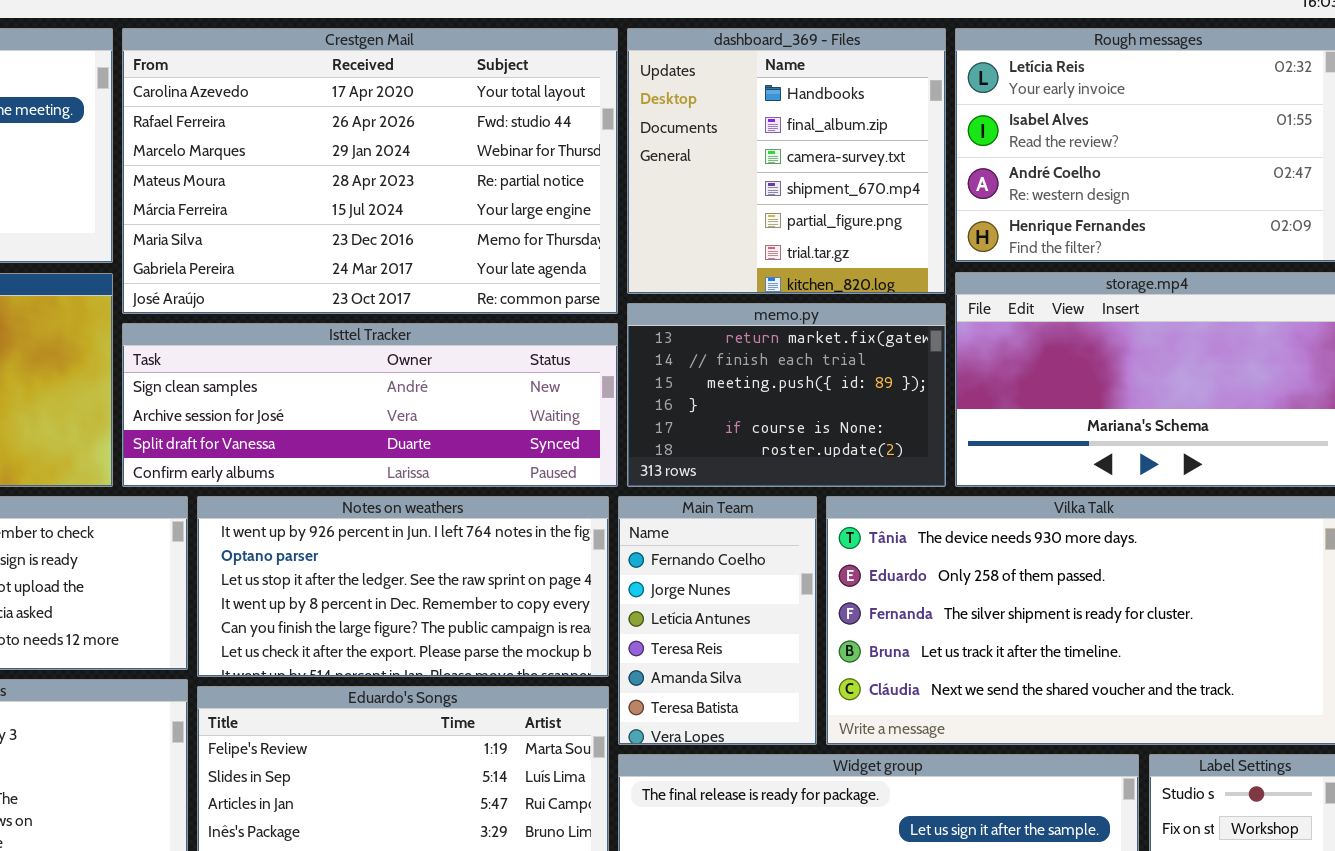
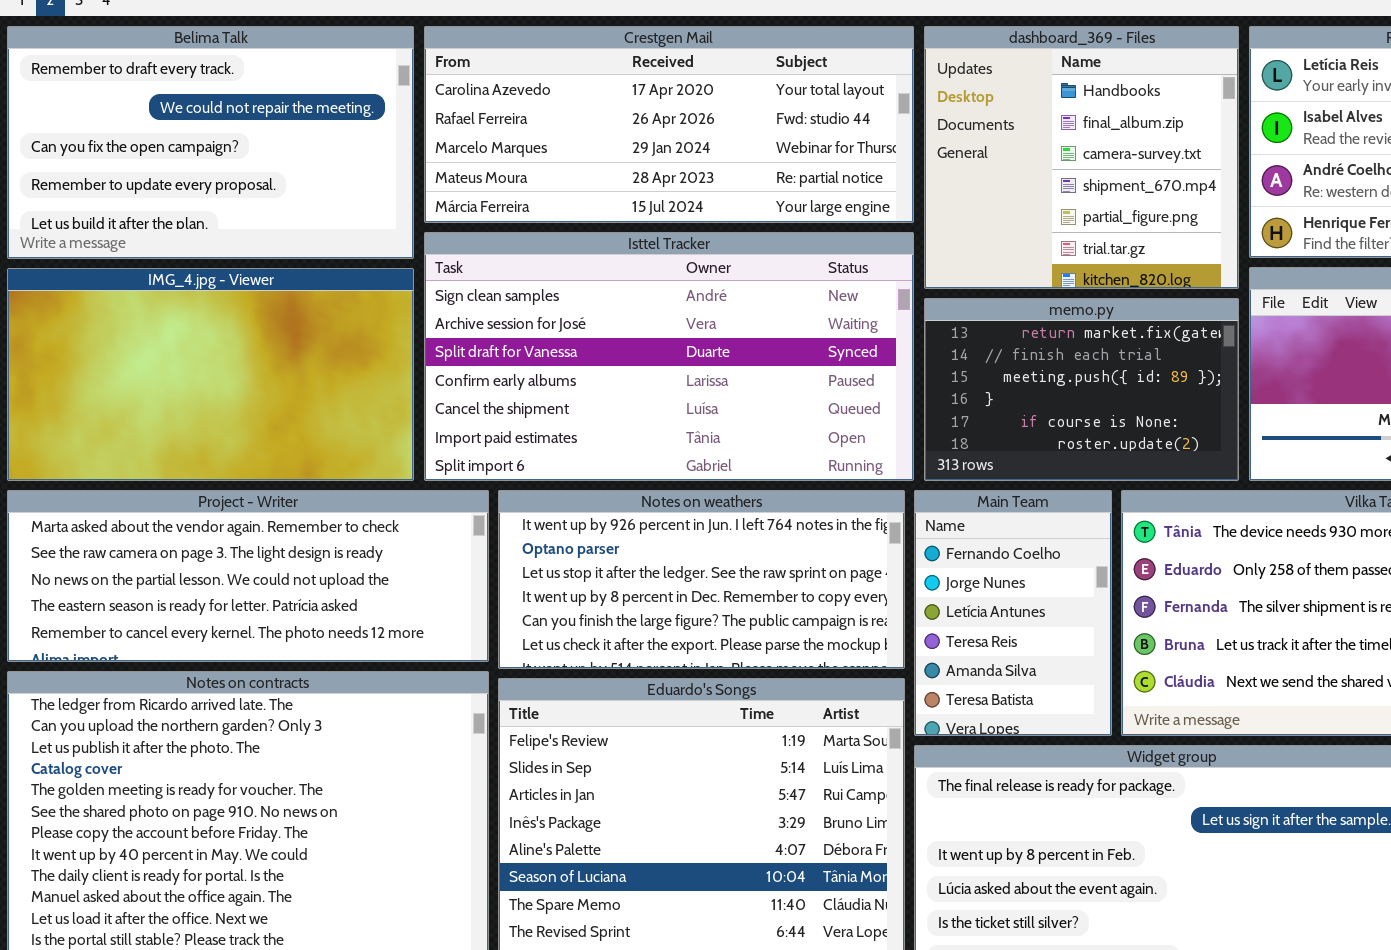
Crestgen Mail: [122,28,618,314] -> [424,26,914,223], resized
Isttel Tracker: [122,323,618,487] -> [424,232,914,481], resized

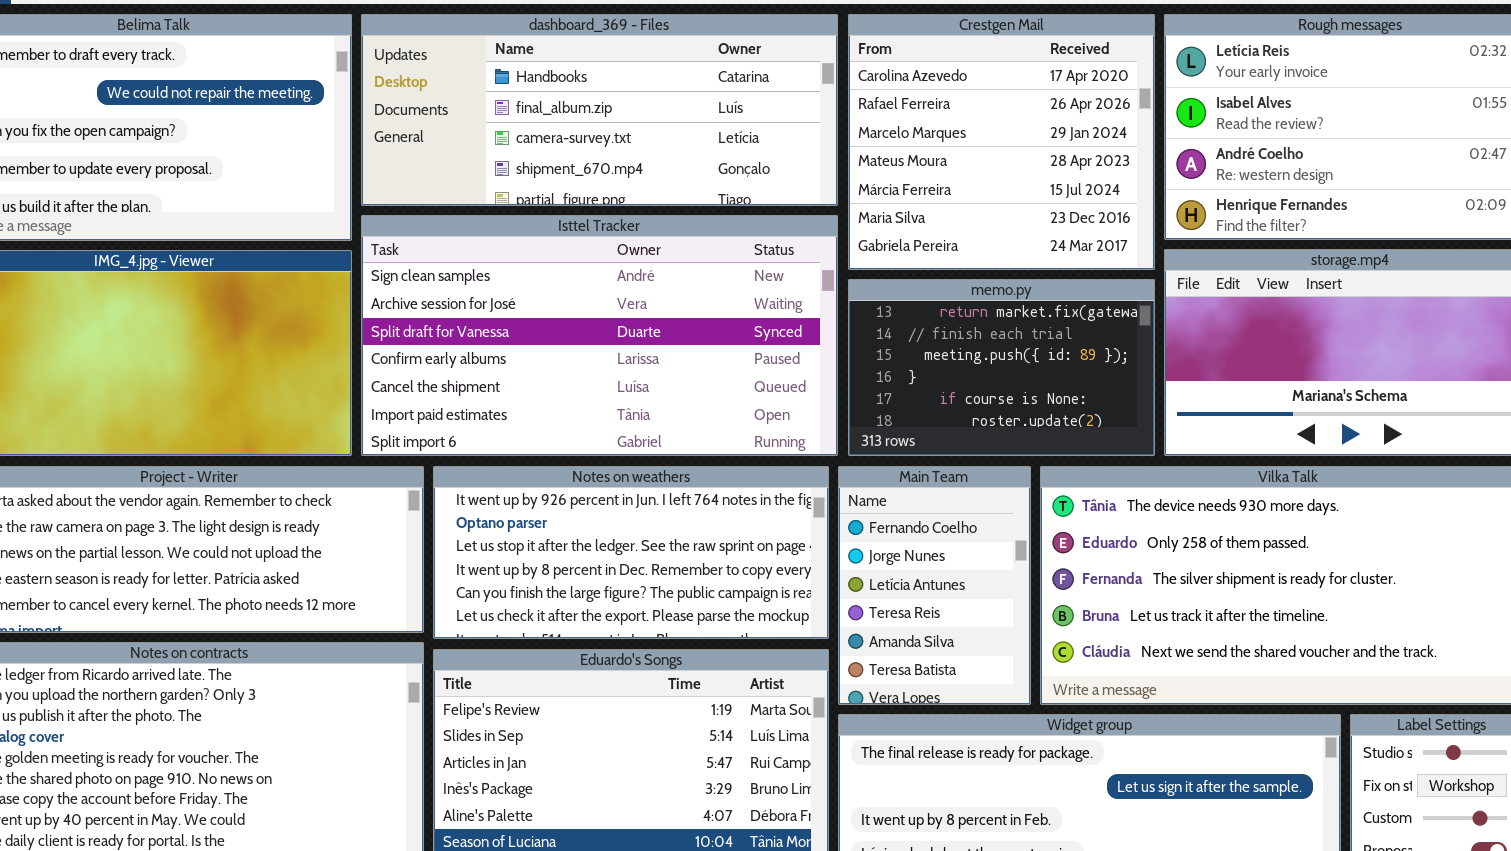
Crestgen Mail: [424,26,914,223] -> [848,14,1155,270], moved, resized
dashboard_369 - Files: [924,26,1239,289] -> [361,14,838,206], moved, resized

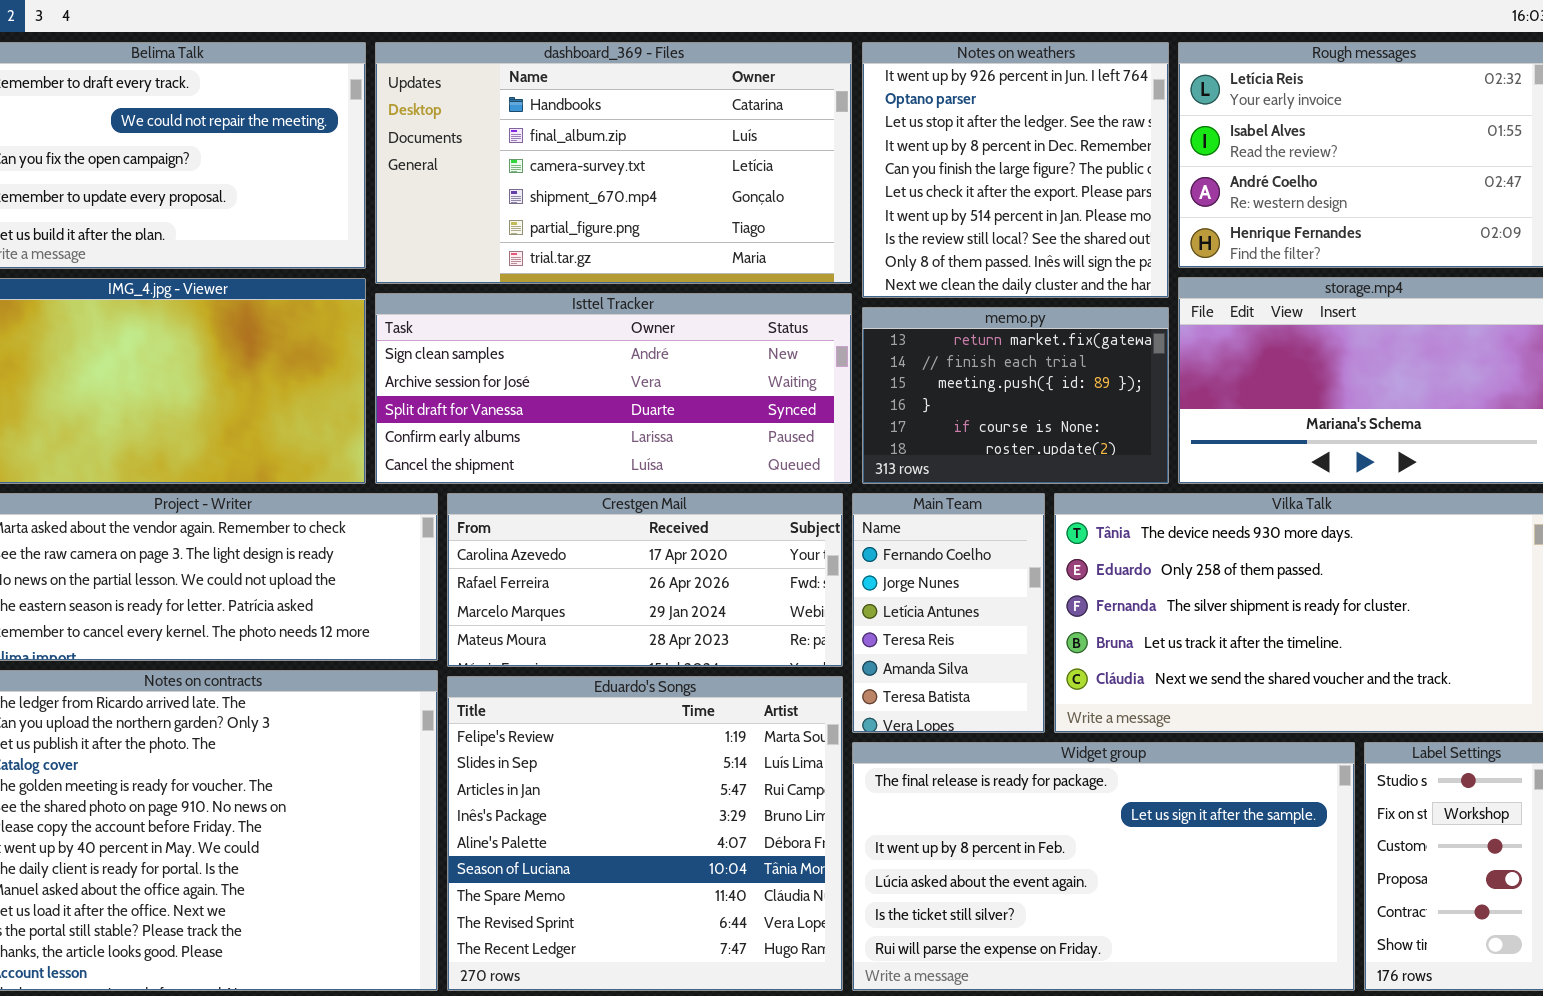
dashboard_369 - Files: [361,14,838,206] -> [375,42,852,284], resized
Crestgen Mail: [848,14,1155,270] -> [447,493,843,667], moved, resized
Isttel Tracker: [361,215,838,456] -> [375,293,852,484], resized
Notes on weathers: [433,466,829,639] -> [862,42,1169,298], moved, resized

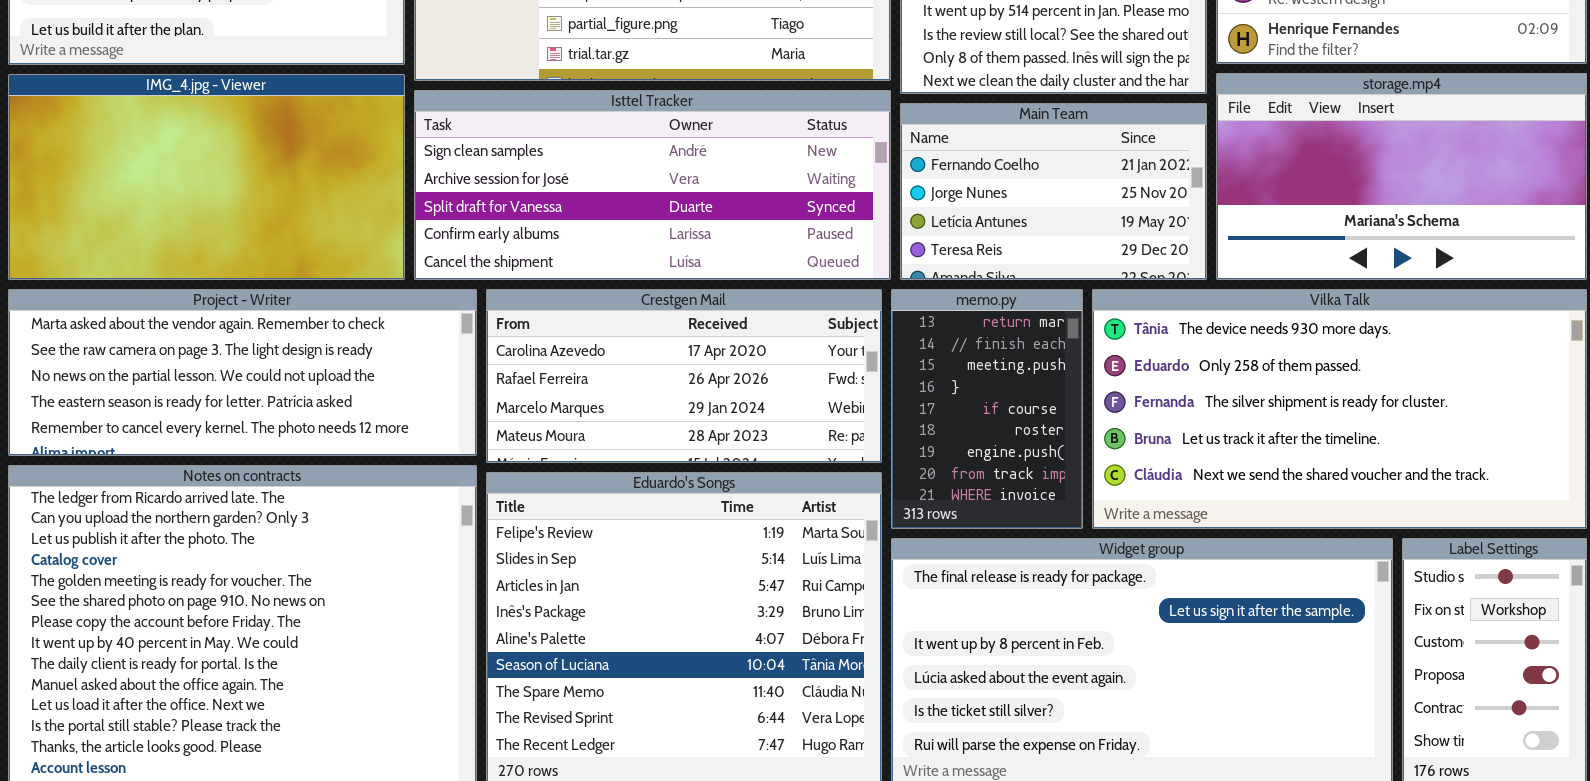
memo.py: [862,307,1169,484] -> [891,289,1083,529], moved, resized
Main Team: [852,493,1045,733] -> [900,103,1207,280], moved, resized

